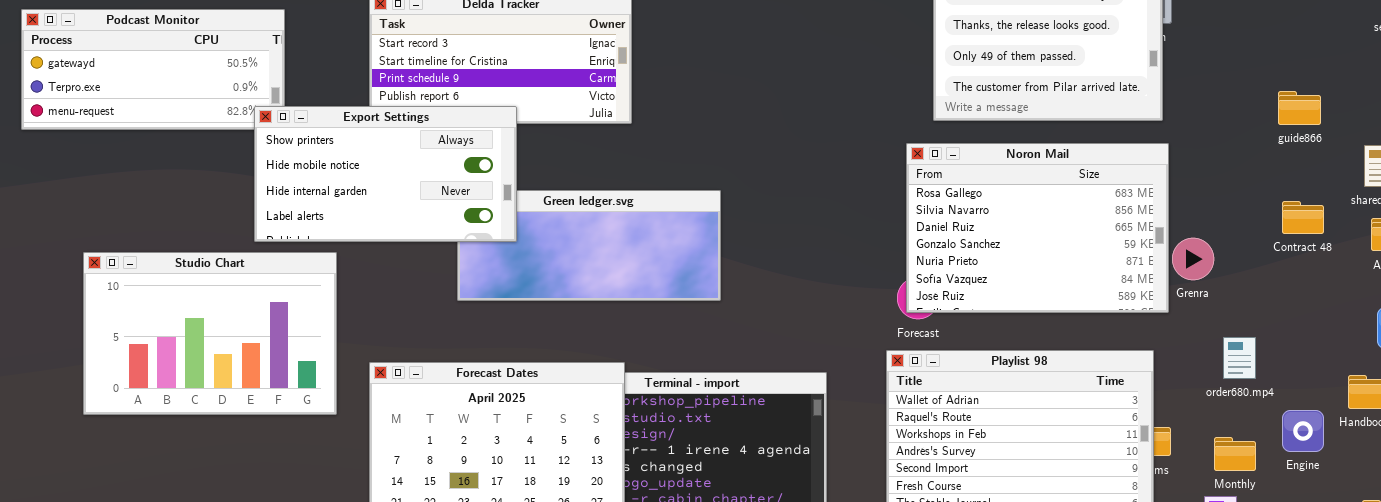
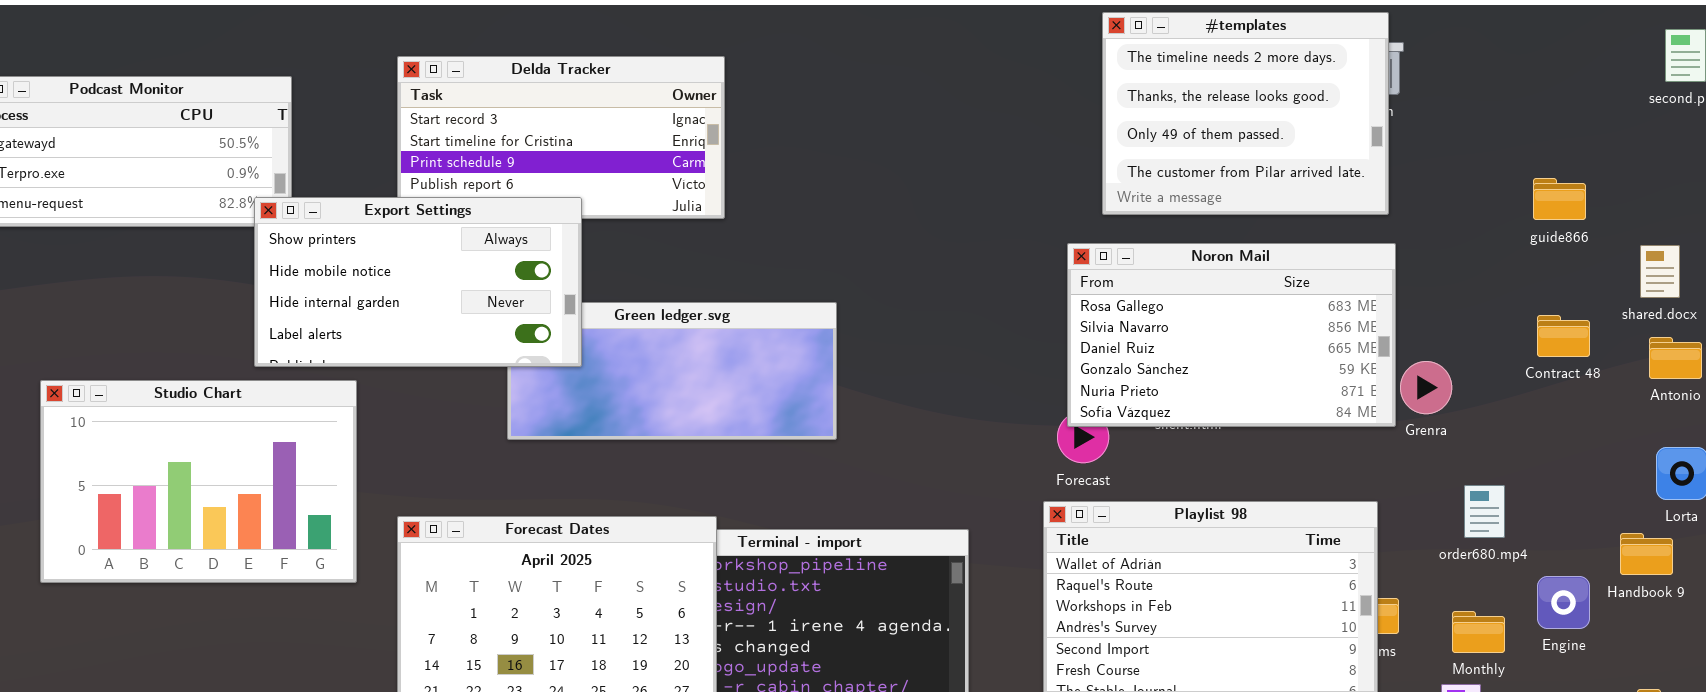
Noron Mail: [906,143,1169,313] -> [1067,243,1396,427], resized

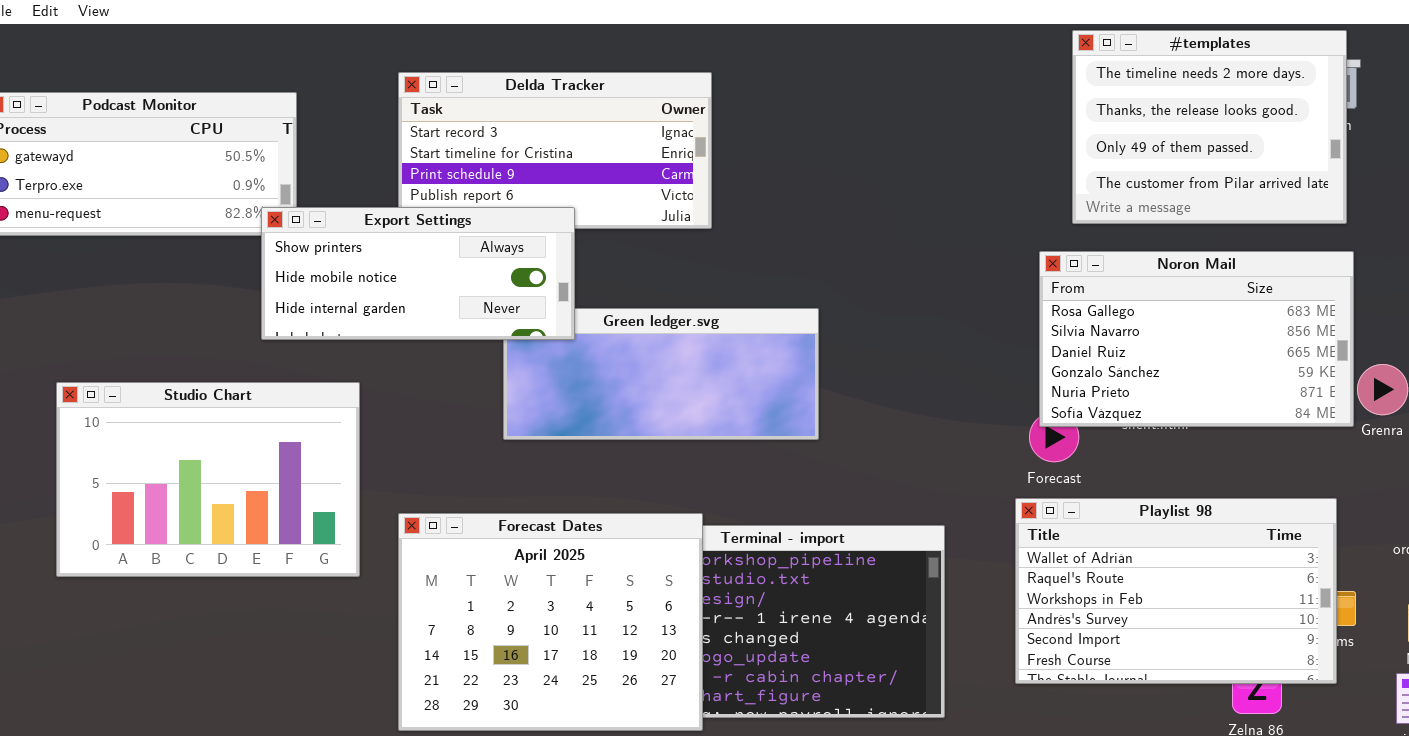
Export Settings: [254,197,582,367] -> [261,207,575,340], resized

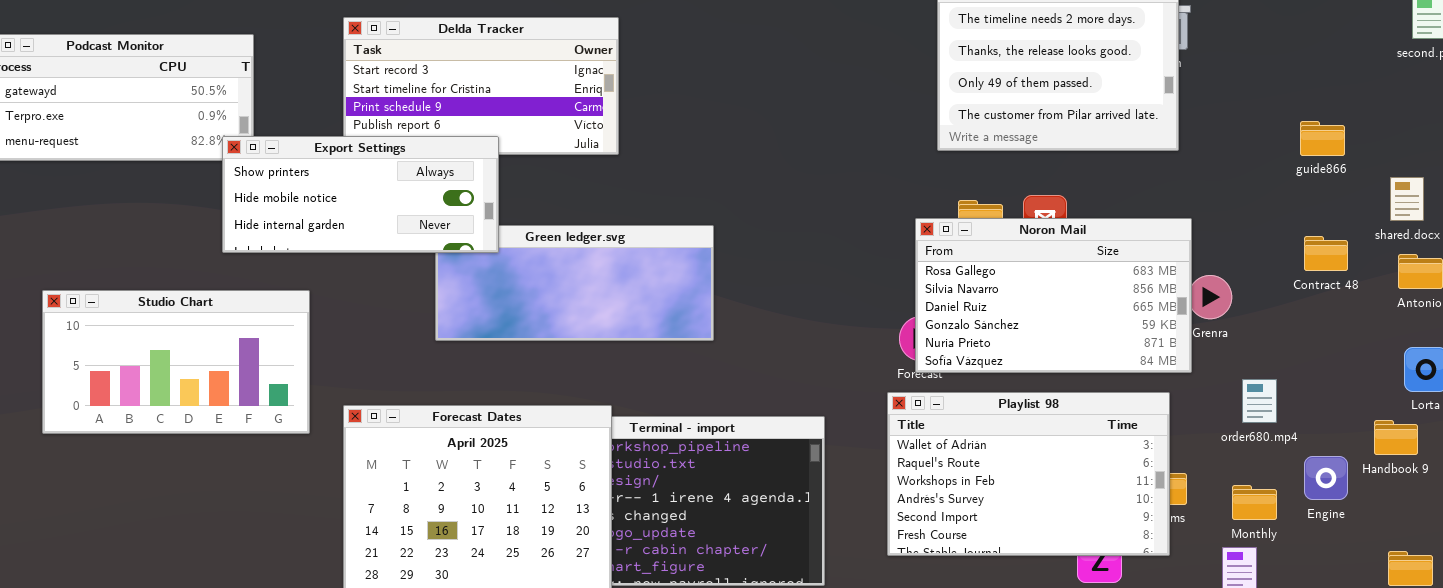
Noron Mail: [1039,251,1354,427] -> [915,218,1192,373], moved
Studio Chart: [56,382,360,577] -> [42,290,310,434], resized

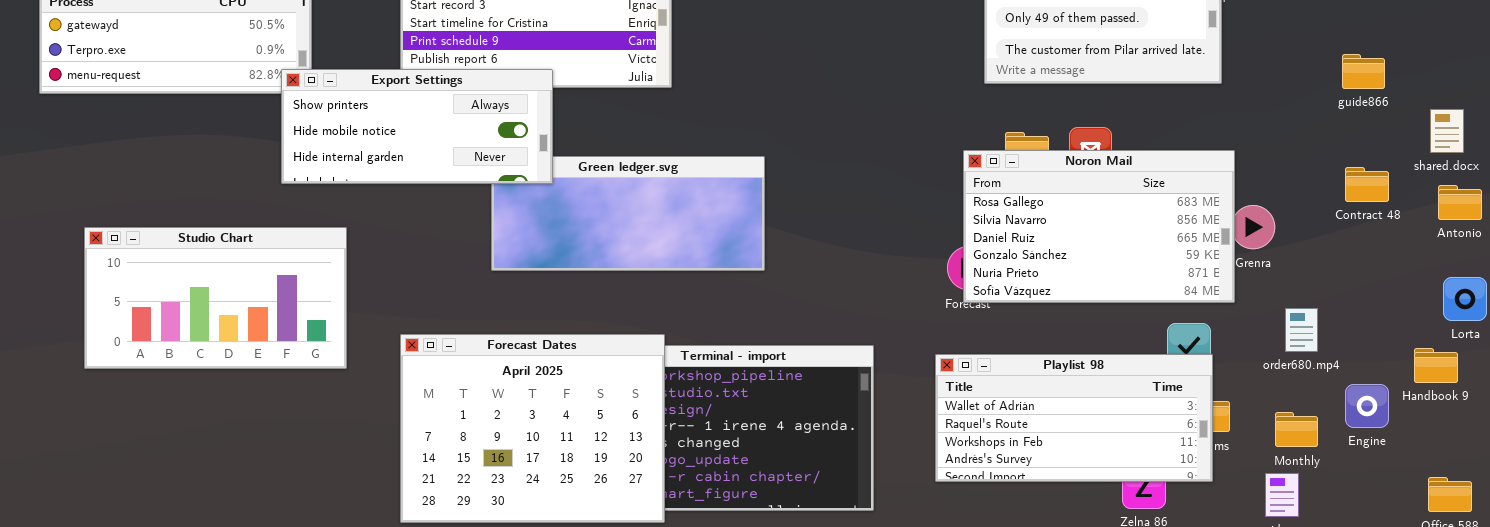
Studio Chart: [42,290,310,434] -> [84,227,347,369], moved
Playlist 98: [887,392,1170,556] -> [935,354,1213,482], resized

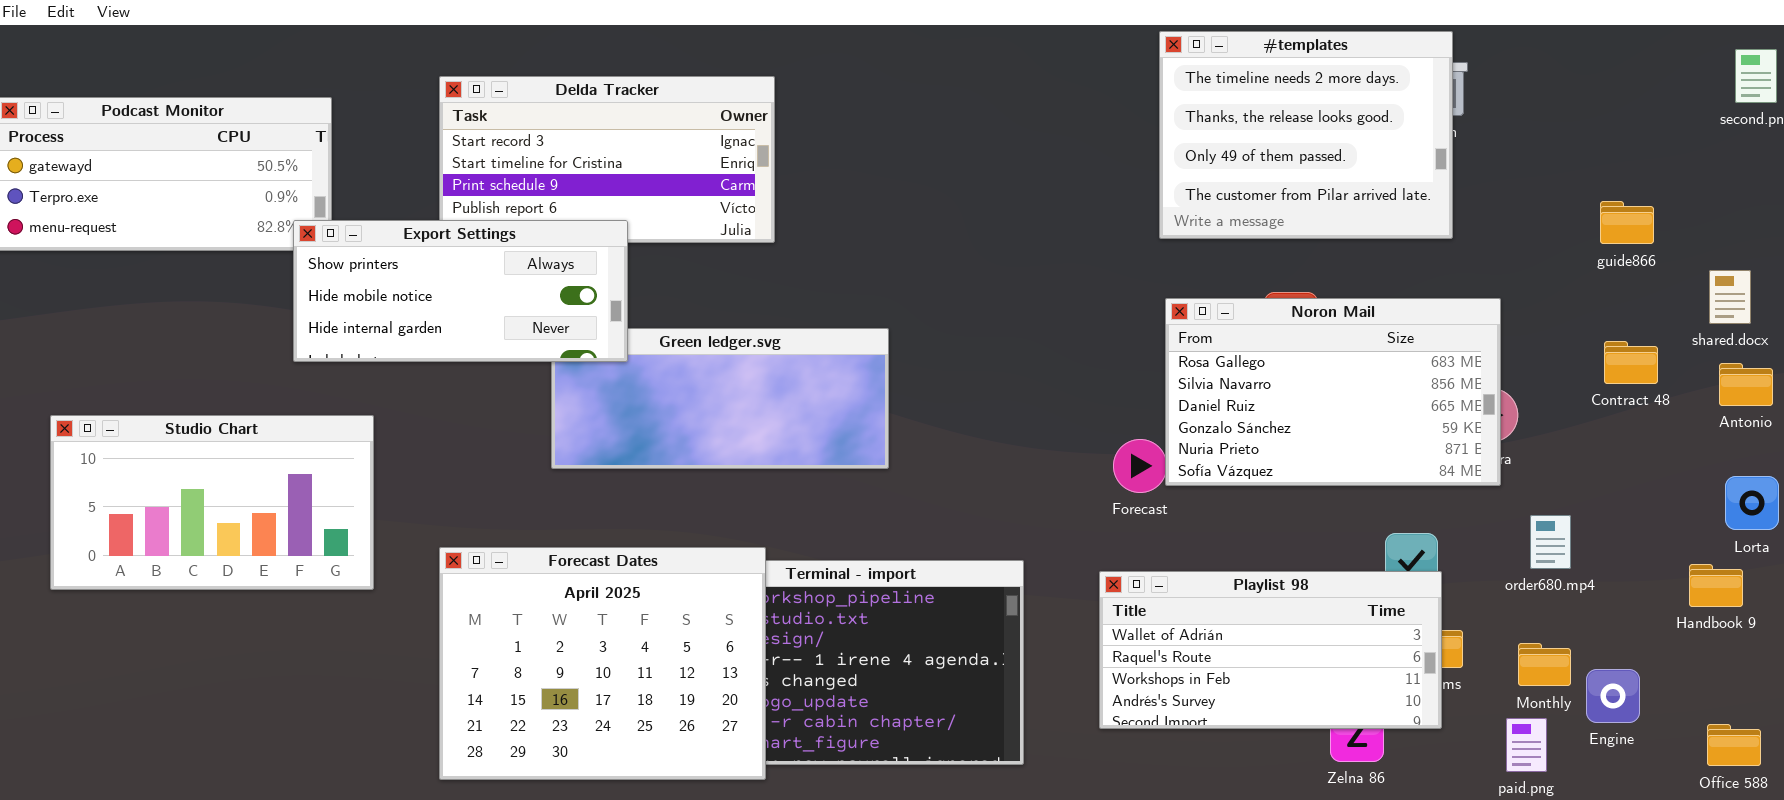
Noron Mail: [963,150,1235,303] -> [1165,298,1501,486], moved
Engine: [1345,384,1389,428] -> [1586,669,1640,723], moved

